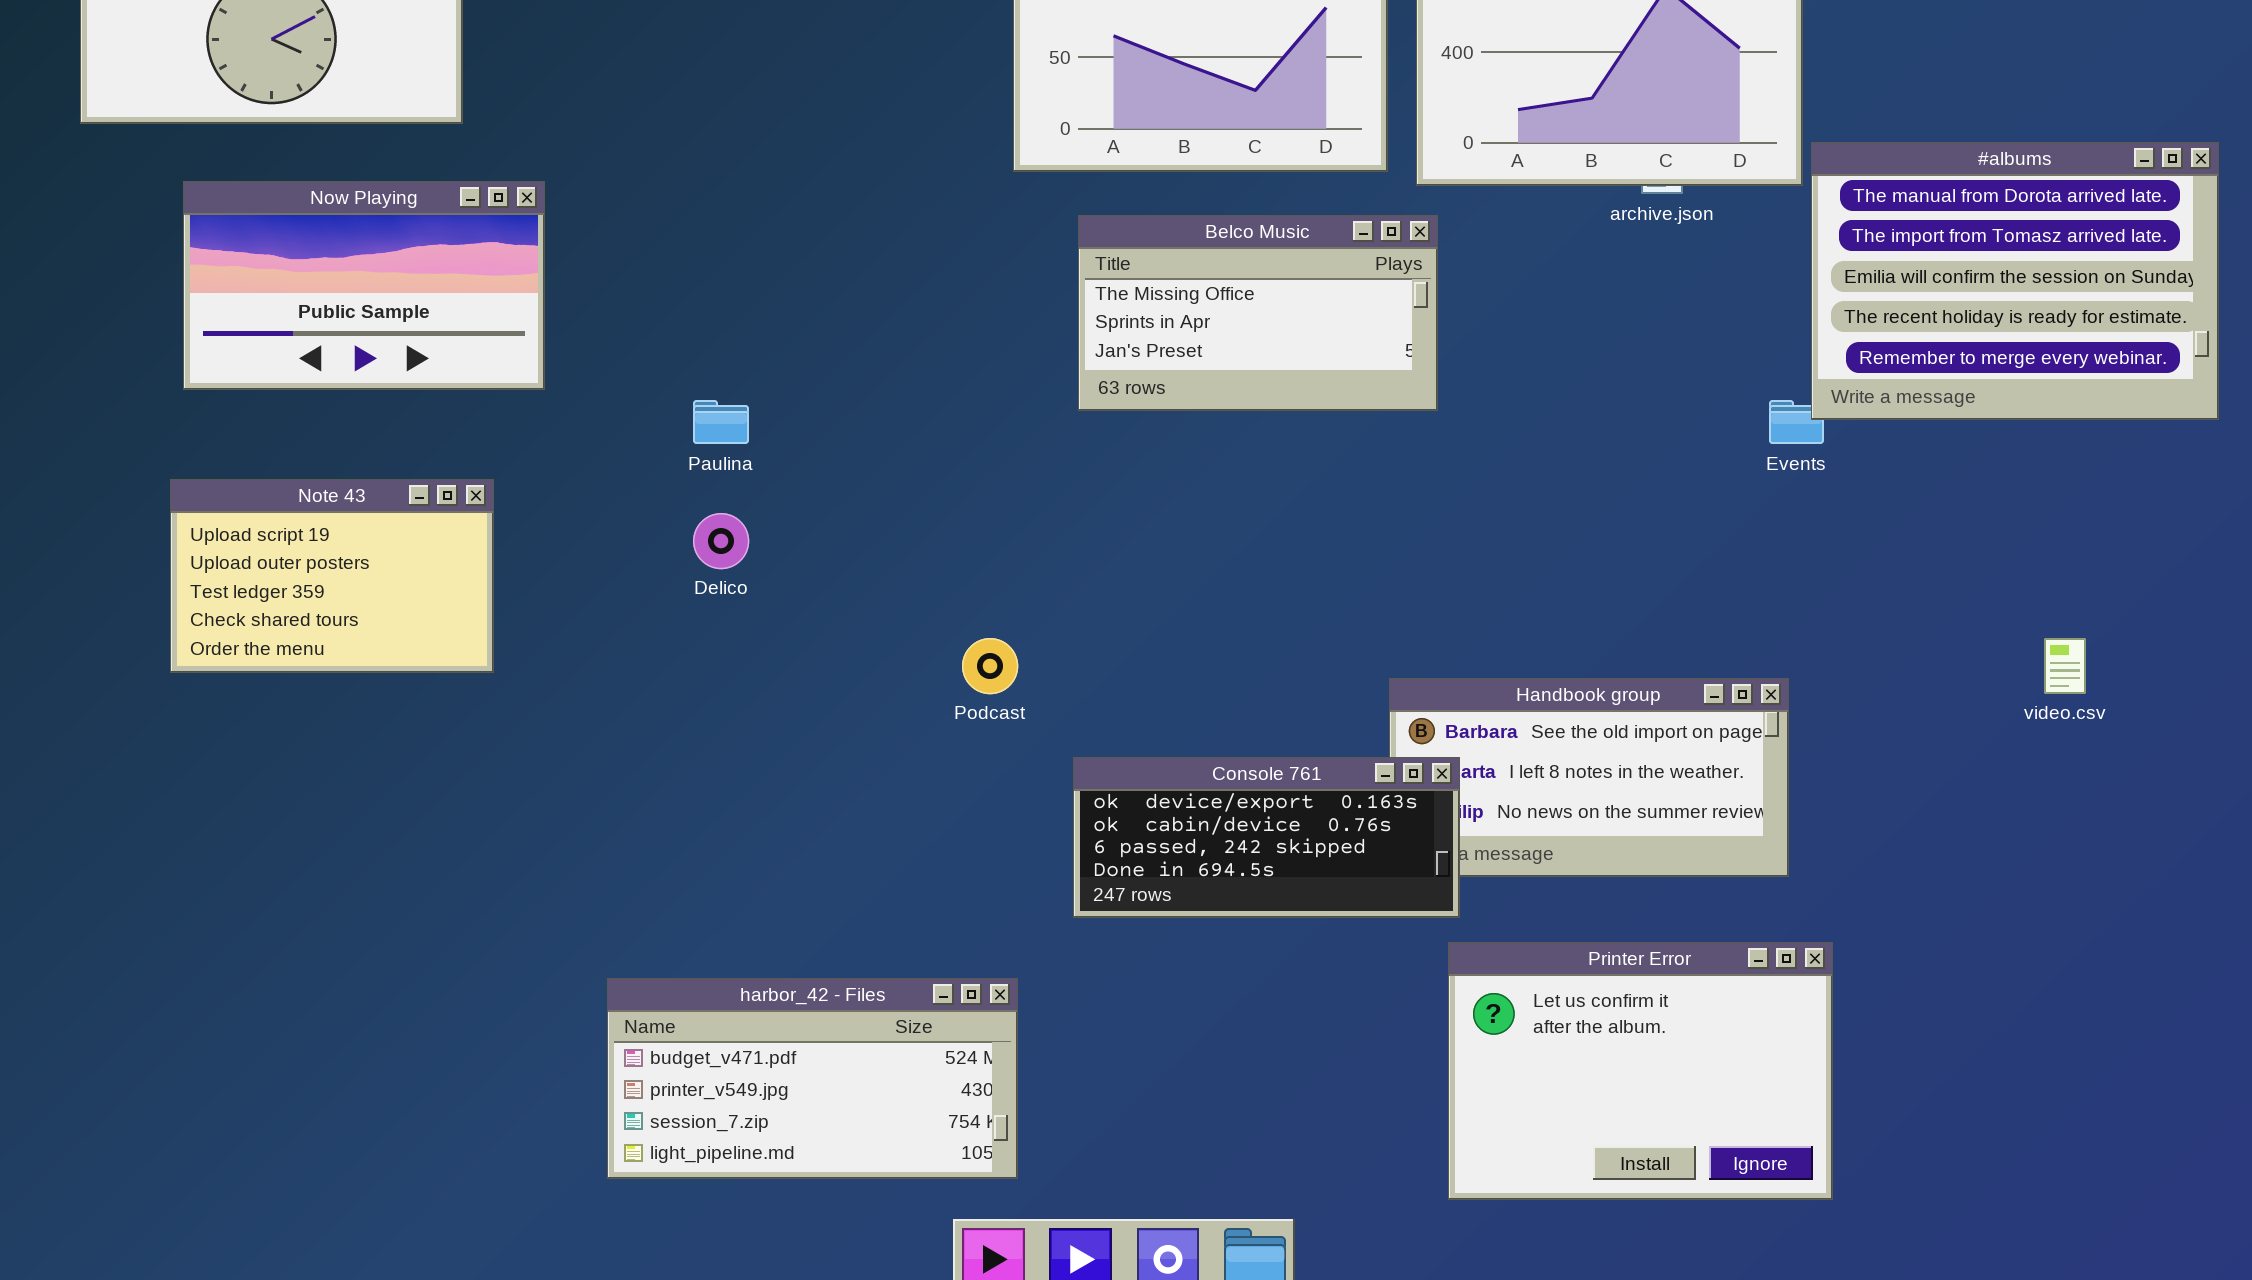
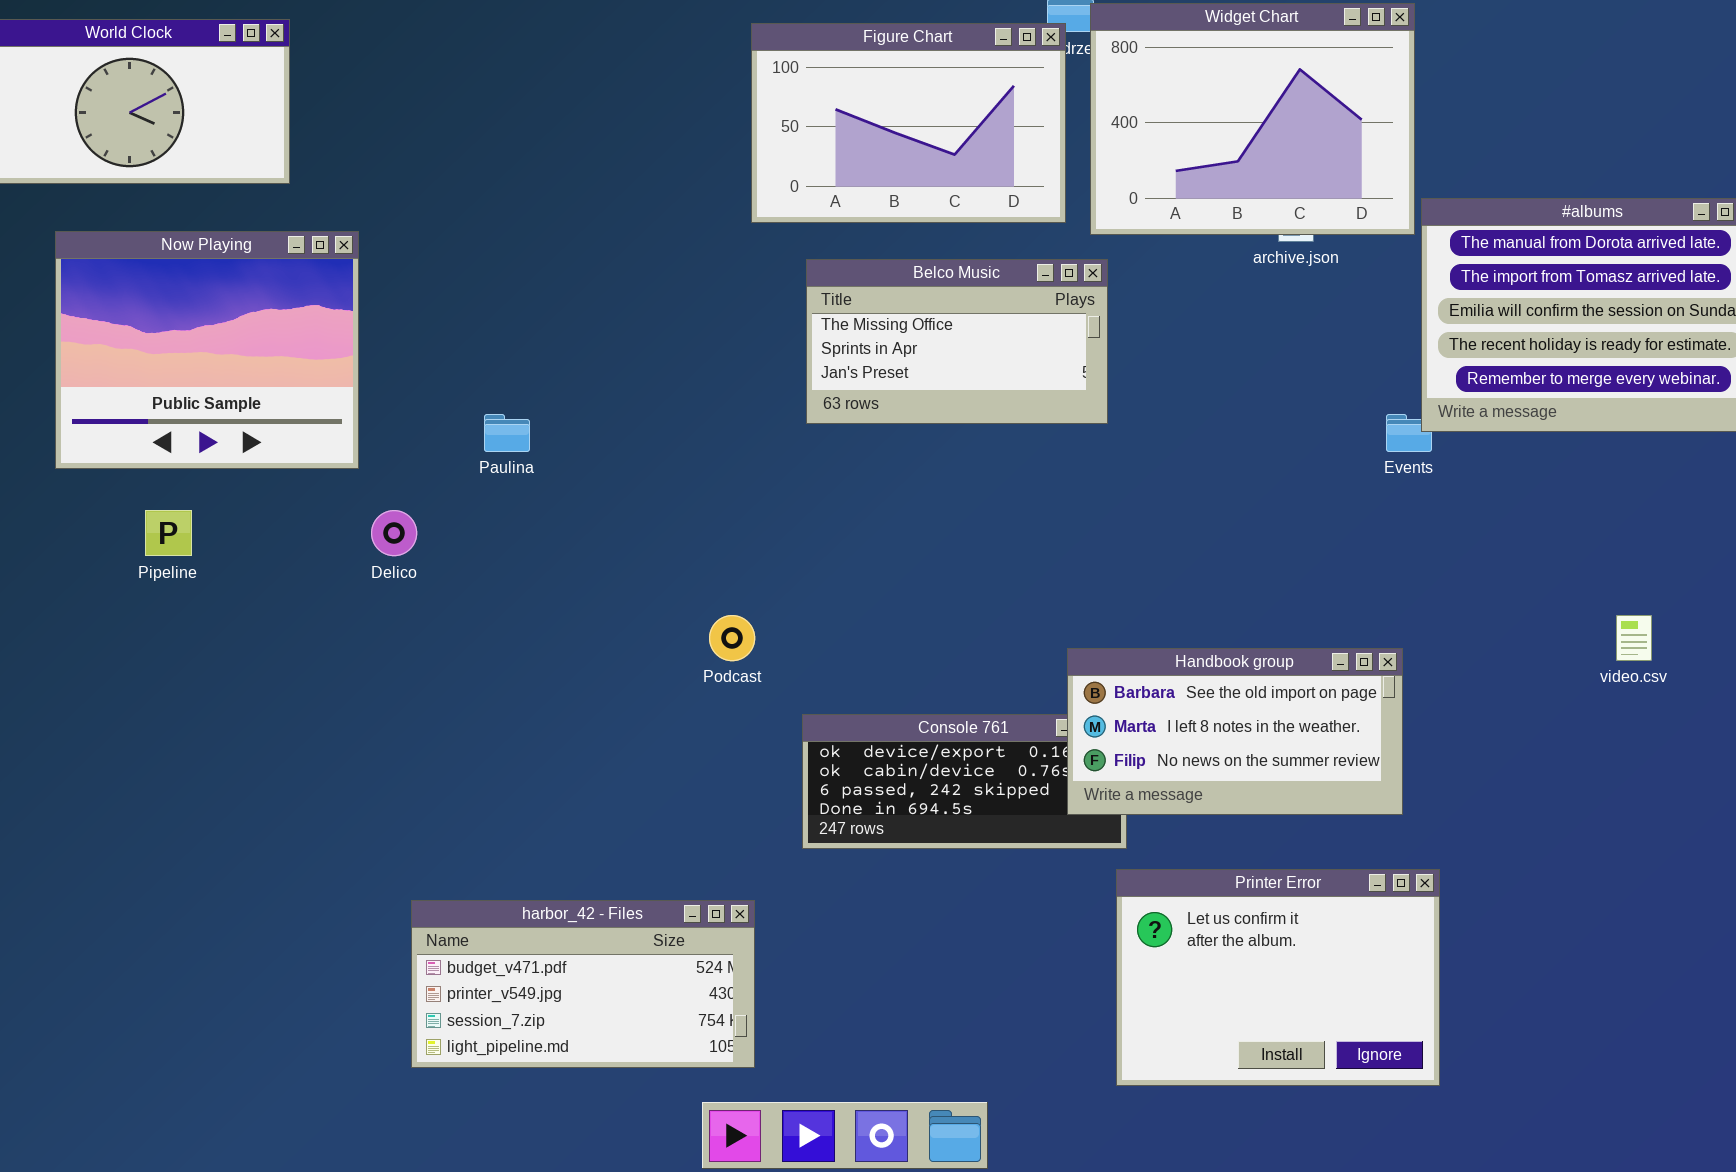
Now Playing: [183,181,545,390] -> [55,231,359,469], resized
Note 43: [170,479,494,673] -> none, closed
Delico: [693,513,749,569] -> [371,510,417,556], moved
Handbook group: [1389,678,1789,877] -> [1067,648,1403,815], raised

